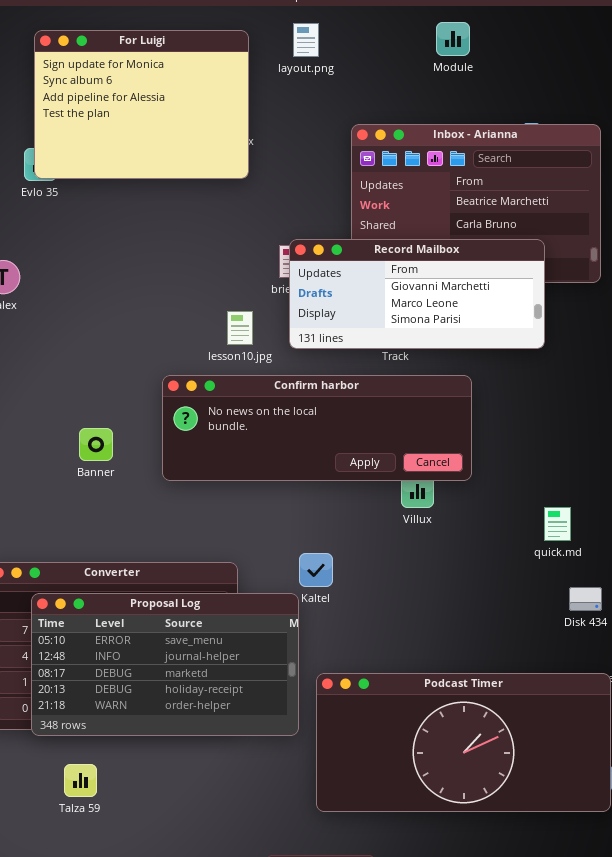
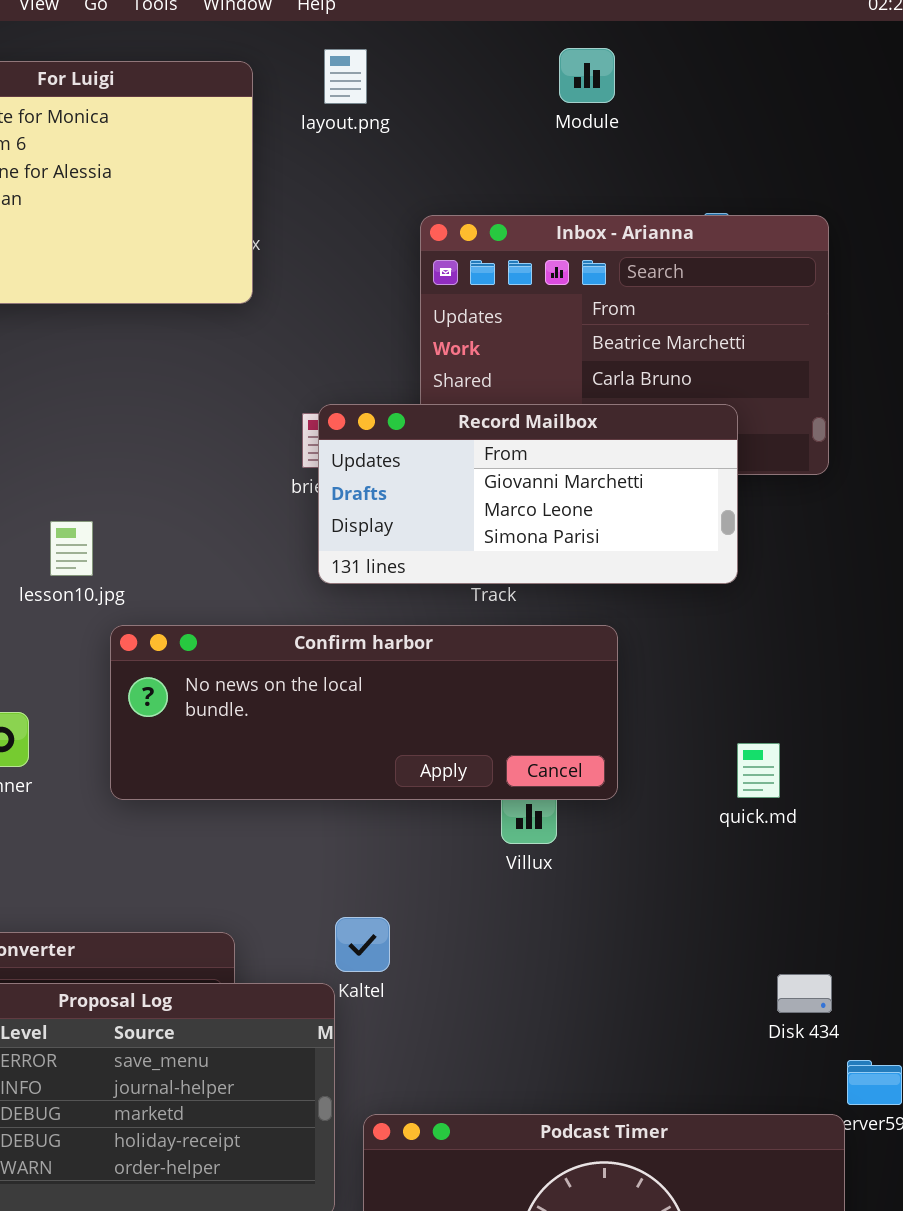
lesson10.jpg: [227,311,253,345] -> [50,521,93,576], moved
quick.md: [544,507,571,541] -> [737,743,780,798], moved

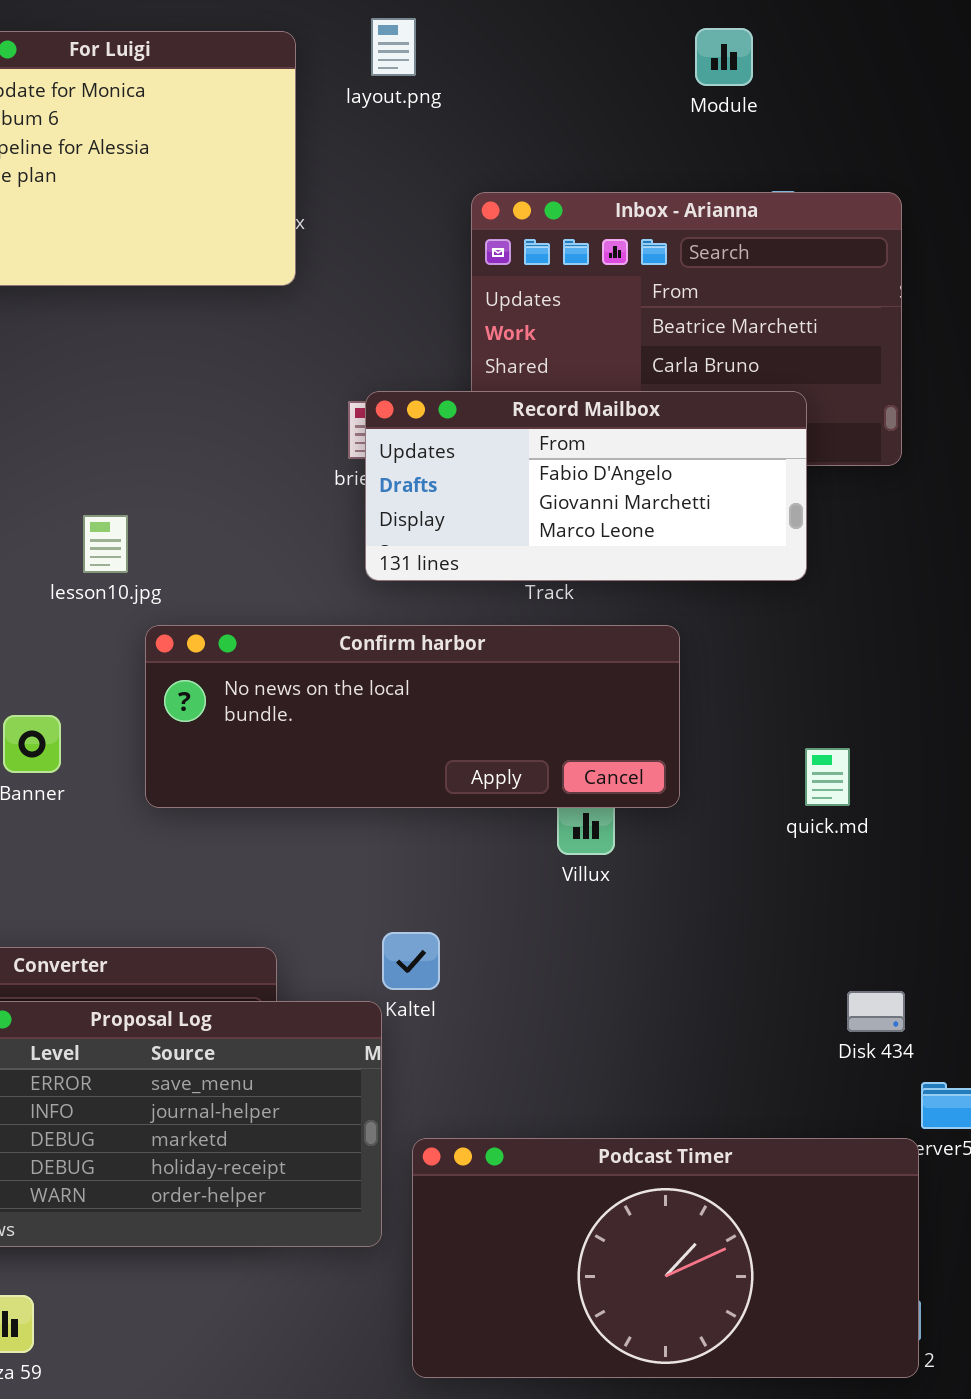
Module: [559,48,615,103] -> [695,28,753,86], moved
Record Mailbox: [318,404,738,584] -> [365,391,807,581], scrolled up 1 row

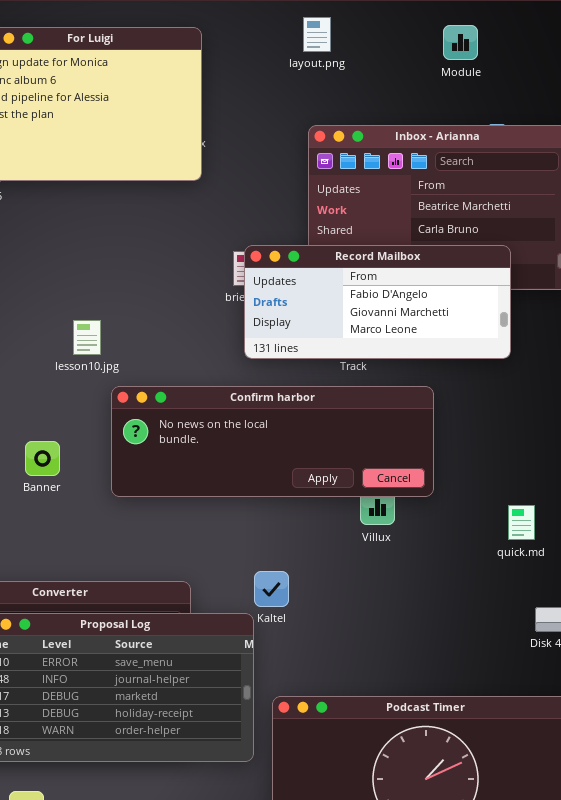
layout.png: [371,18,416,76] -> [303,17,331,52], moved
quick.md: [805,748,850,806] -> [508,505,535,540], moved

